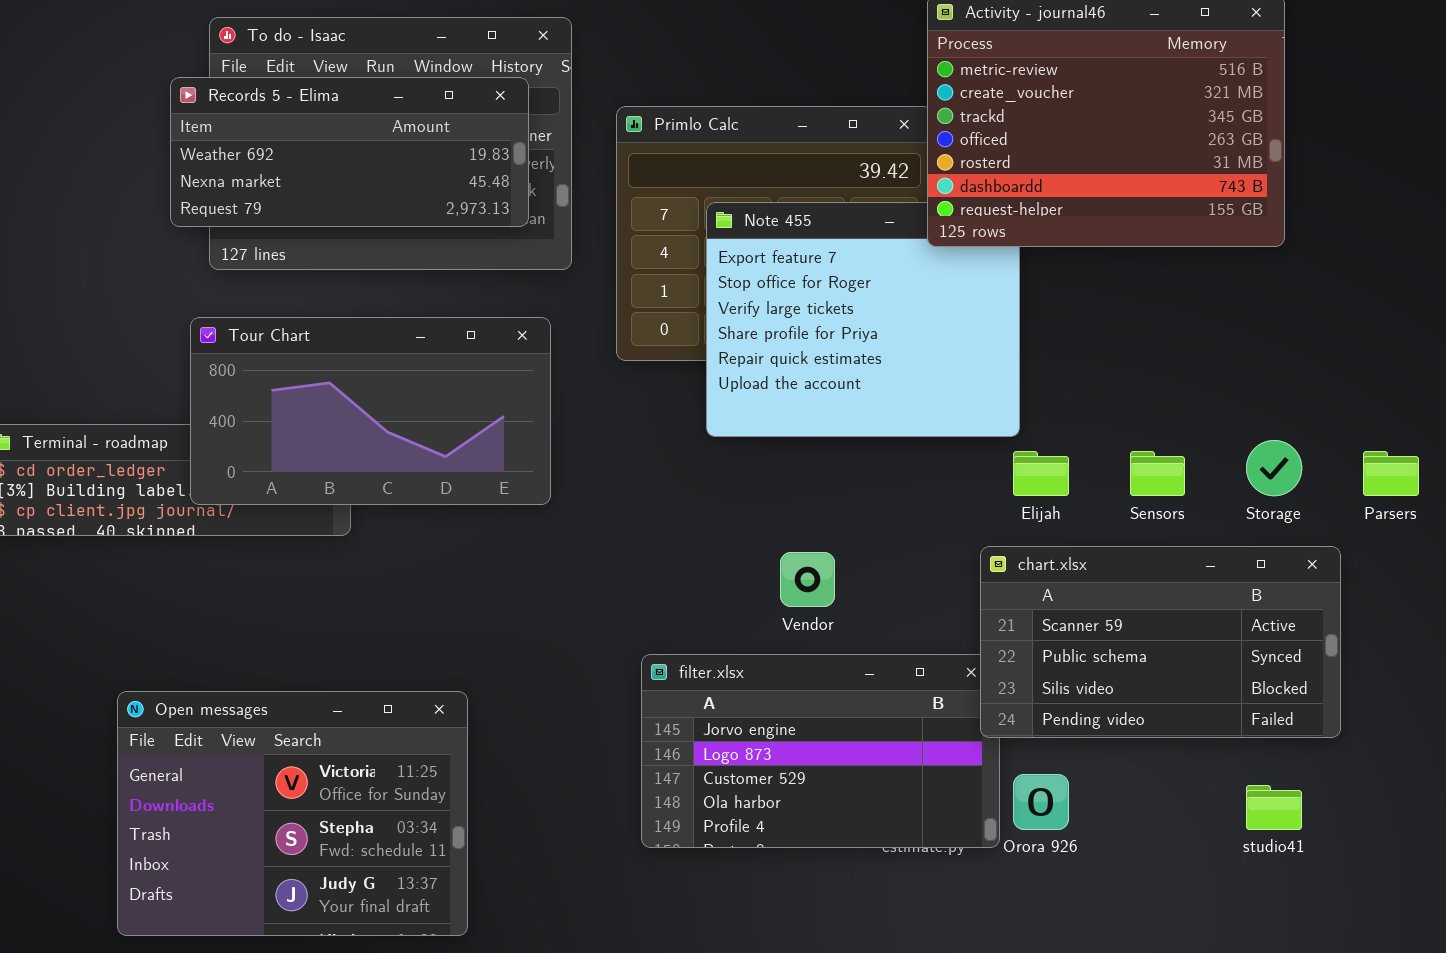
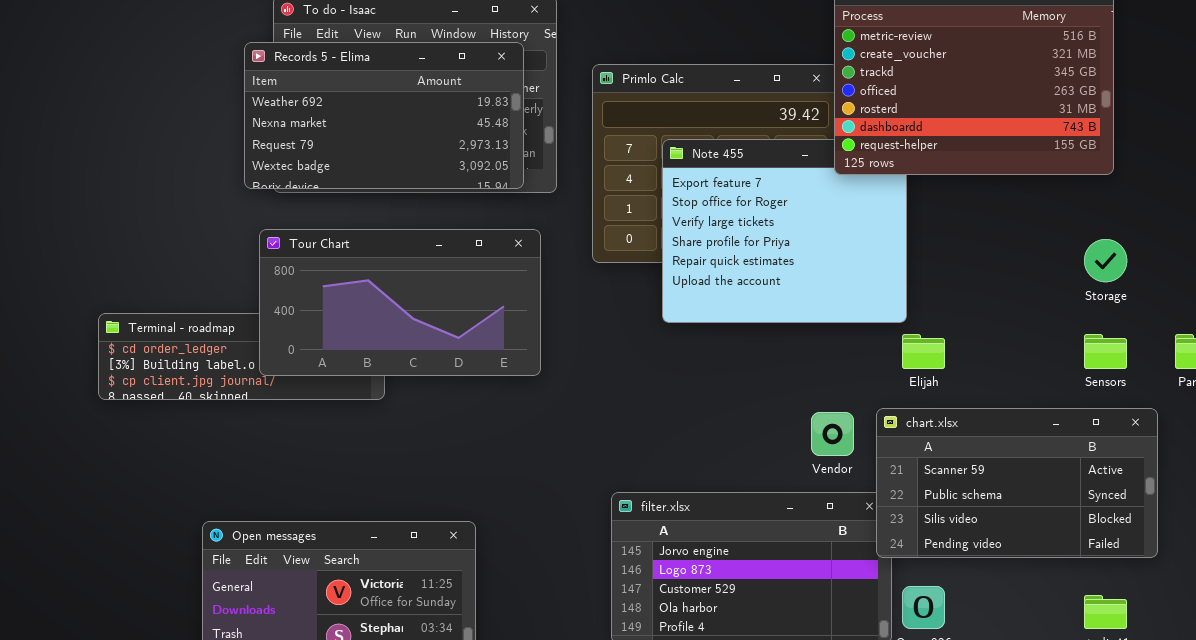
Records 5 - Elima: [170,77,529,227] -> [244,42,524,189], resized
Storage: [1246,440,1302,496] -> [1084,239,1127,282], moved
Sensors: [1130,451,1185,496] -> [1084,334,1127,369], moved
Vendor: [780,552,835,607] -> [811,412,854,456], moved

